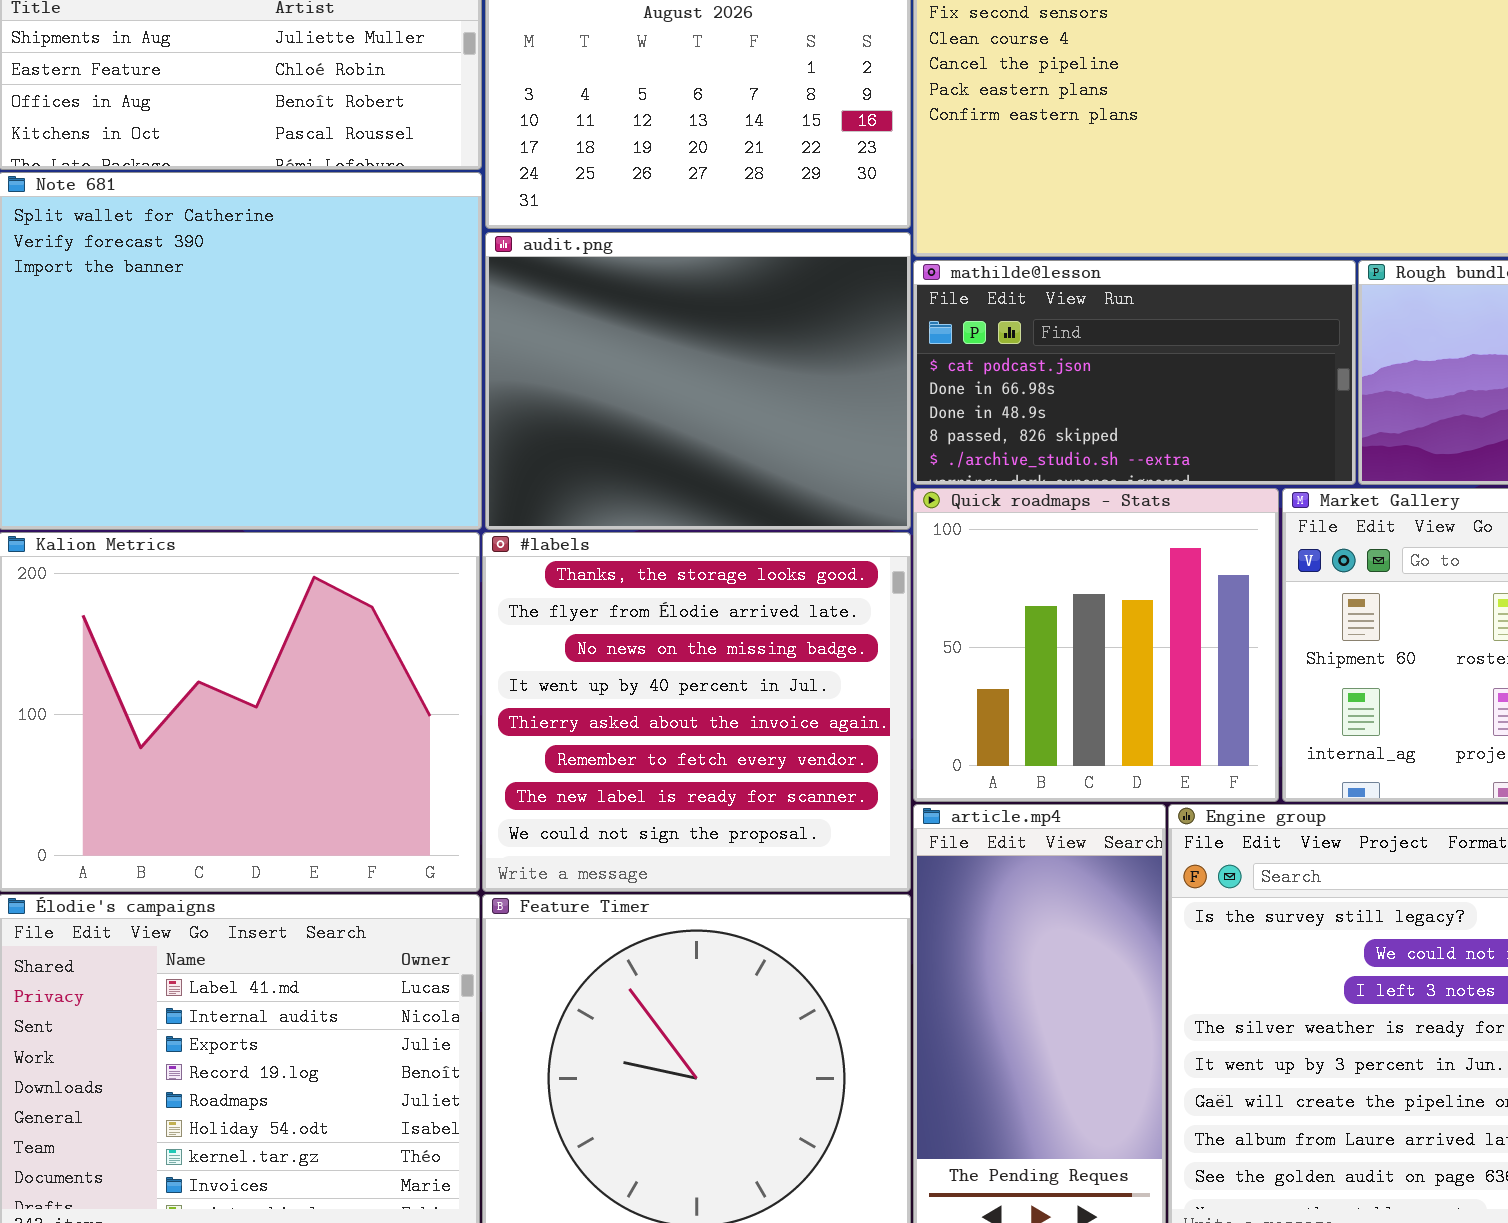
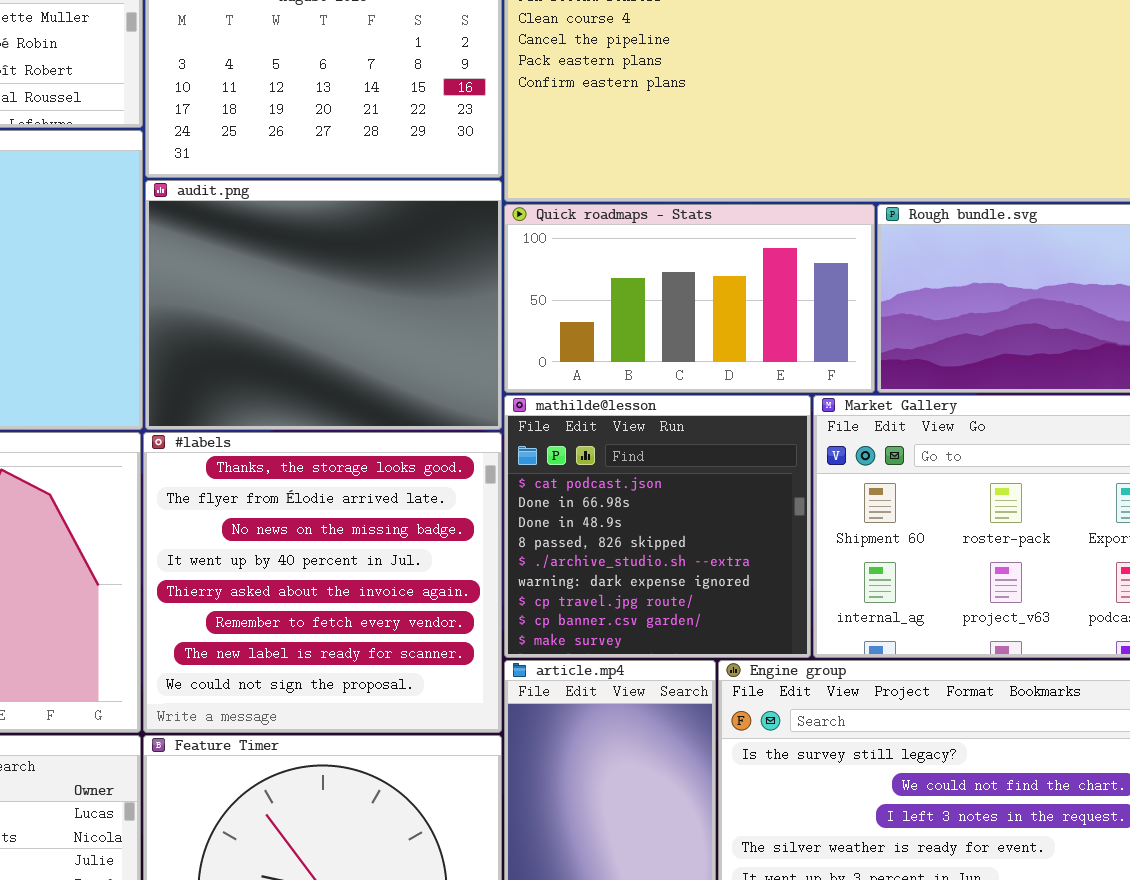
mathilde@lesson: [913,260,1356,485] -> [504,395,811,658], moved, resized
Quick roadmaps - Stats: [913,488,1279,802] -> [504,204,875,393], moved, resized

